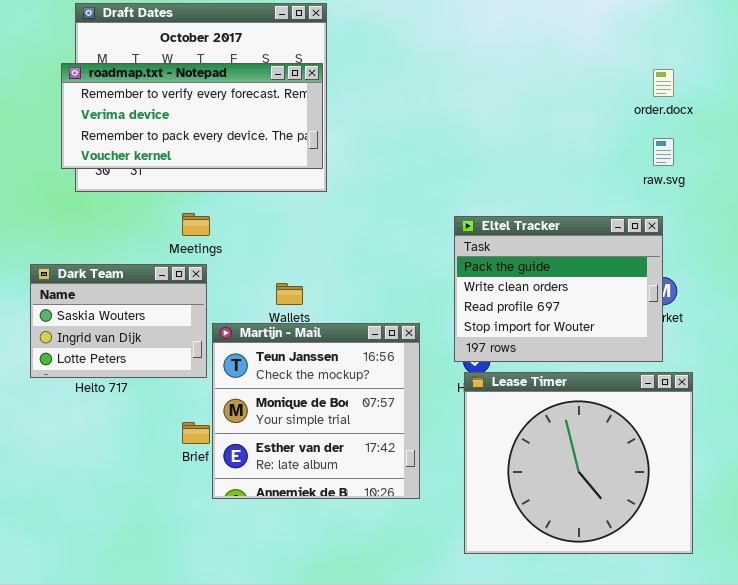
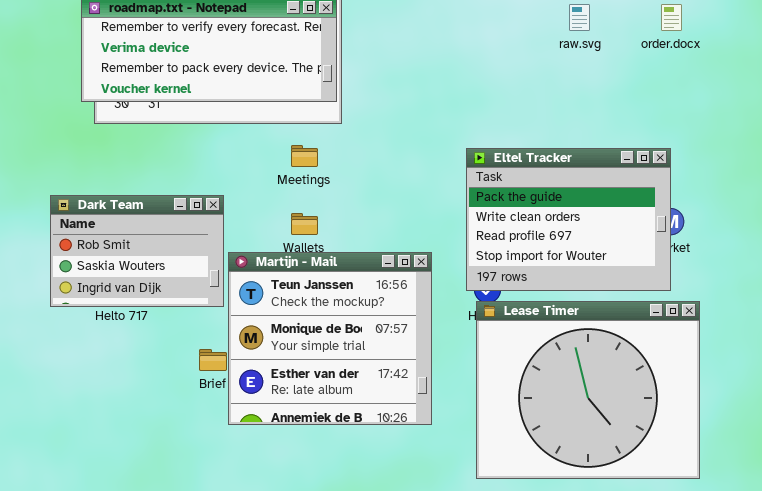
raw.svg: [653,138,674,166] -> [569,4,590,31], moved
Meetings: [182,213,210,236] -> [291,145,318,167], moved
Dark Team: [30,264,207,378] -> [50,195,224,307], scrolled up 1 row

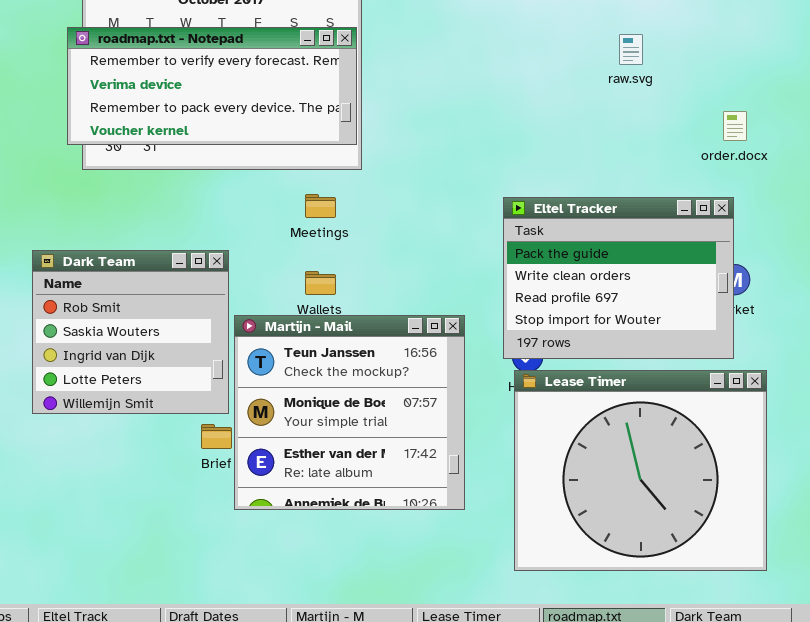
order.docx: [661,4,682,31] -> [723,111,747,141], moved
Dark Team: [50,195,224,307] -> [32,250,229,414], resized

